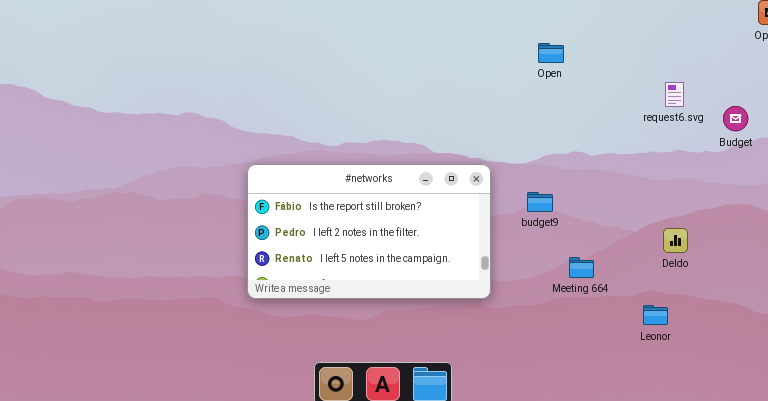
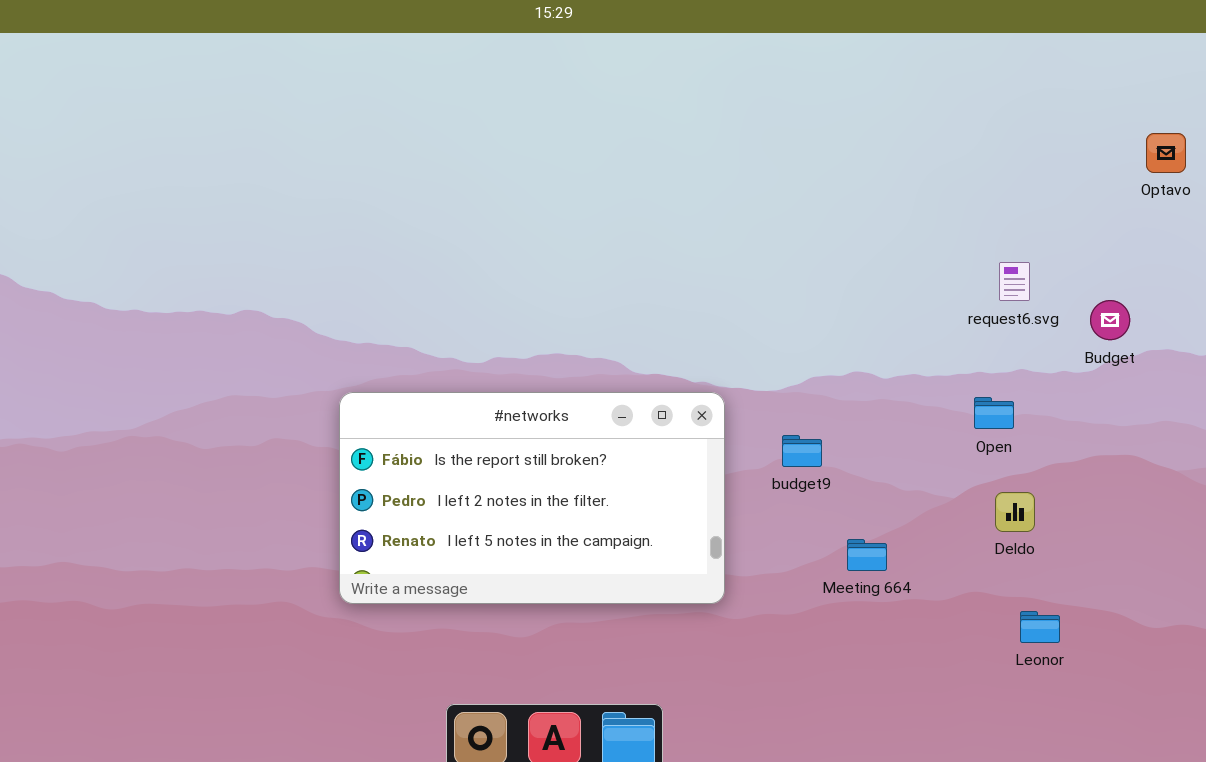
Open: [538,43,564,63] -> [974,397,1014,429], moved
Leonor: [643,305,668,325] -> [1020,611,1060,643], moved

